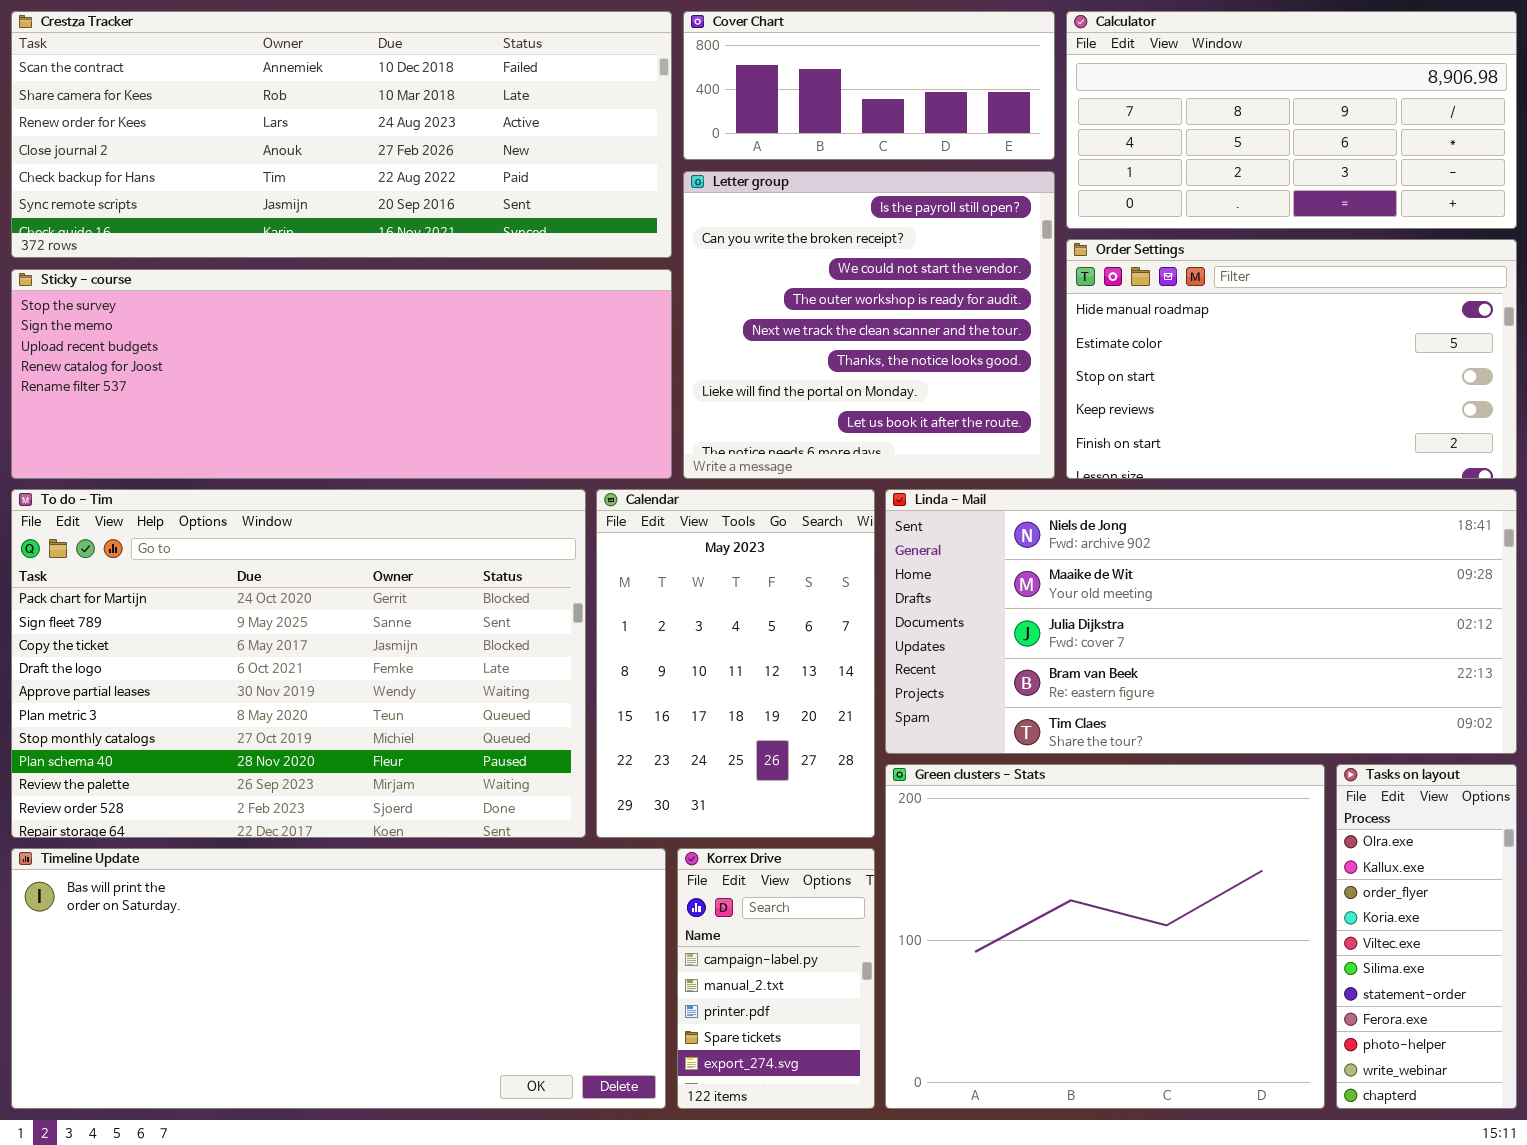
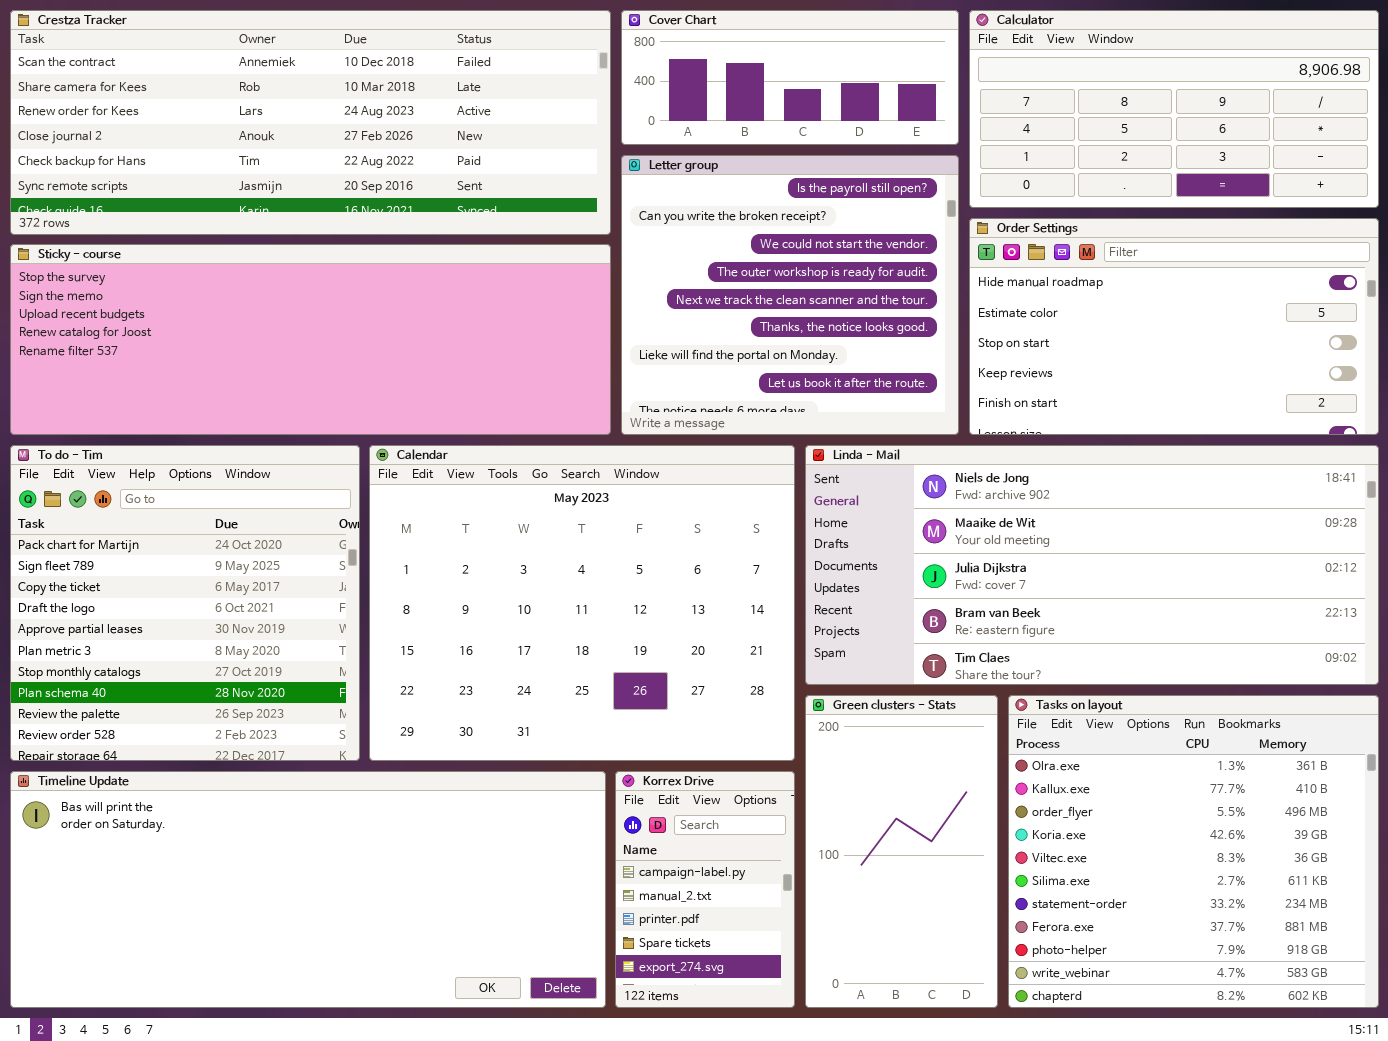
To do - Tim: [11,489,586,838] -> [10,445,360,761], resized
Calendar: [596,489,875,838] -> [369,445,795,761], resized
Green clusters - Stats: [885,764,1325,1109] -> [805,695,998,1008], resized
Tasks on layout: [1336,764,1517,1109] -> [1008,695,1379,1008], resized

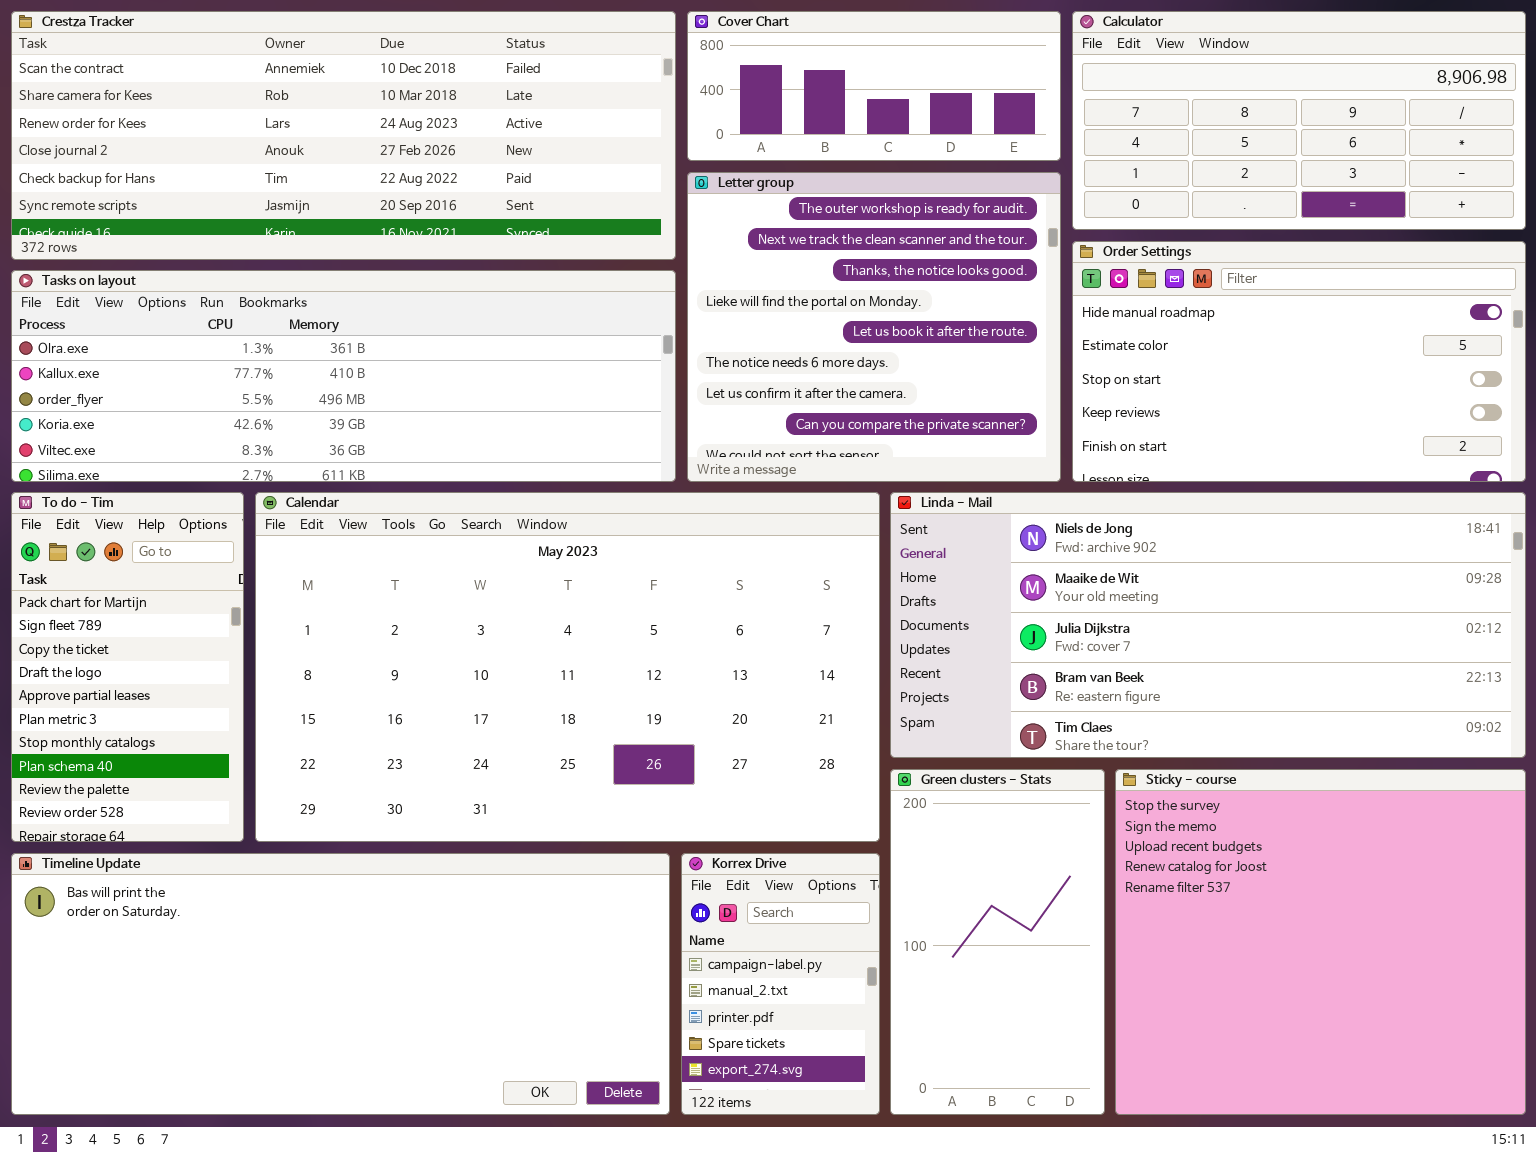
Letter group: [621,155,959,435] -> [687,172,1061,482], scrolled down 3 rows
Sticky - course: [10,244,611,435] -> [1115,769,1526,1115], moved, resized
To do - Tim: [10,445,360,761] -> [11,492,244,842], resized
Calendar: [369,445,795,761] -> [255,492,880,842], resized
Tasks on layout: [1008,695,1379,1008] -> [11,270,676,482], moved, resized

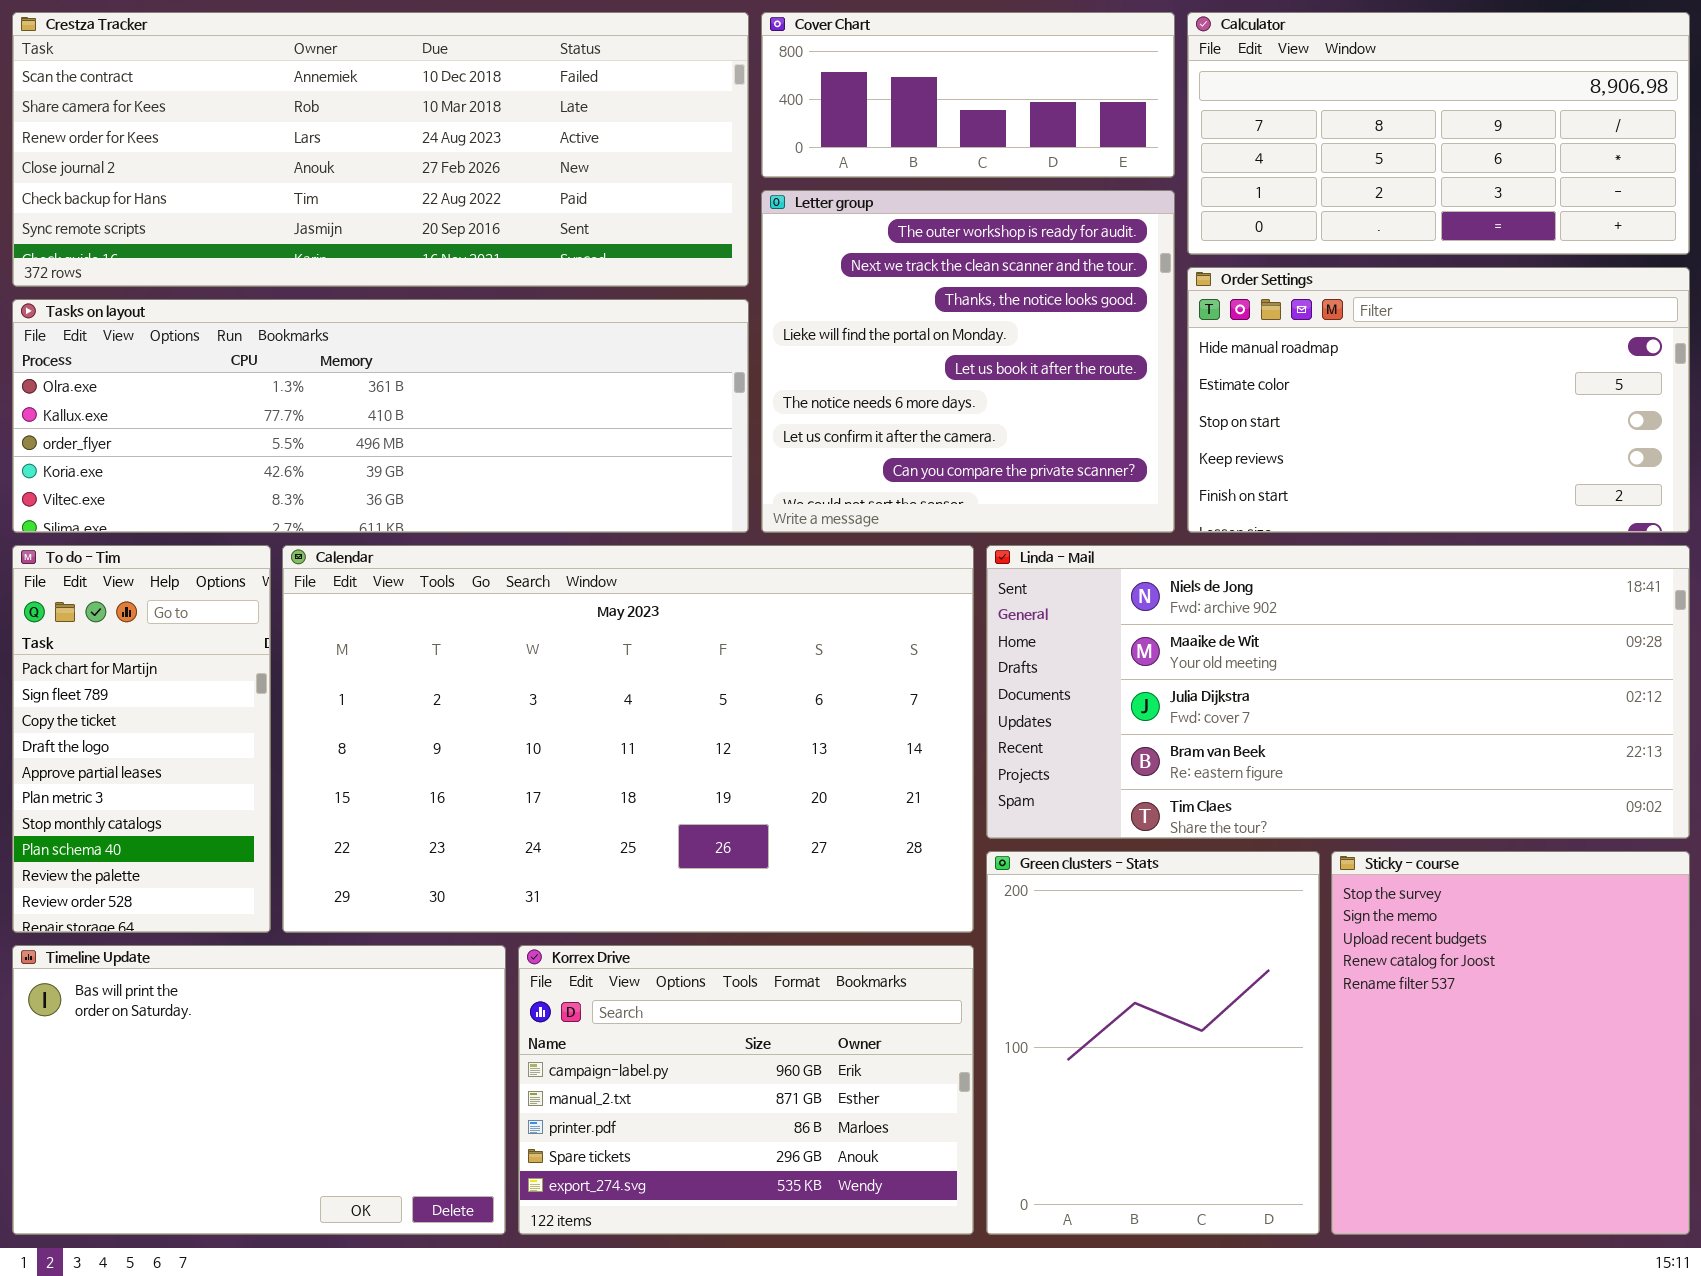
Green clusters - Stats: [890,769,1105,1115] -> [986,851,1320,1235], resized
Sticky - course: [1115,769,1526,1115] -> [1331,851,1690,1235], resized
Timeline Update: [11,853,670,1115] -> [12,945,506,1235], resized
Korrex Drive: [681,853,880,1115] -> [518,945,974,1235], resized

